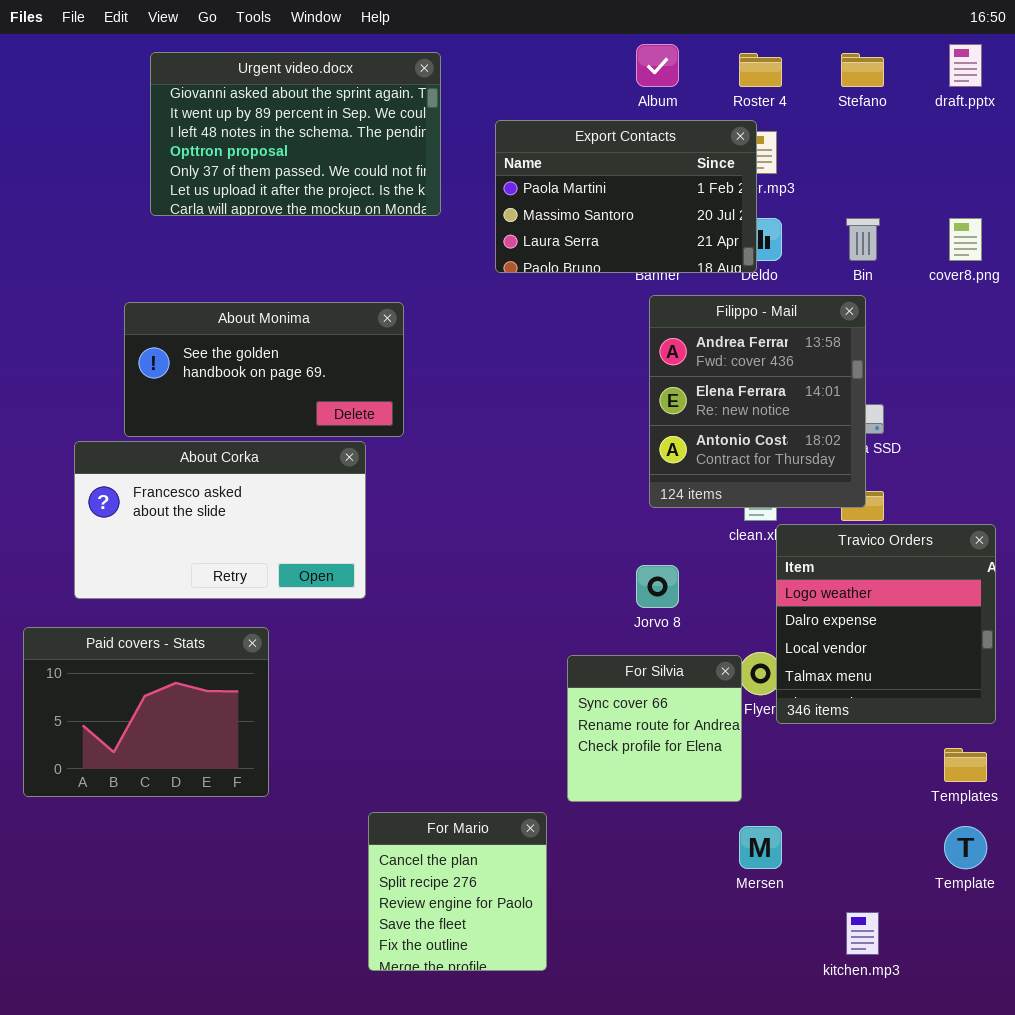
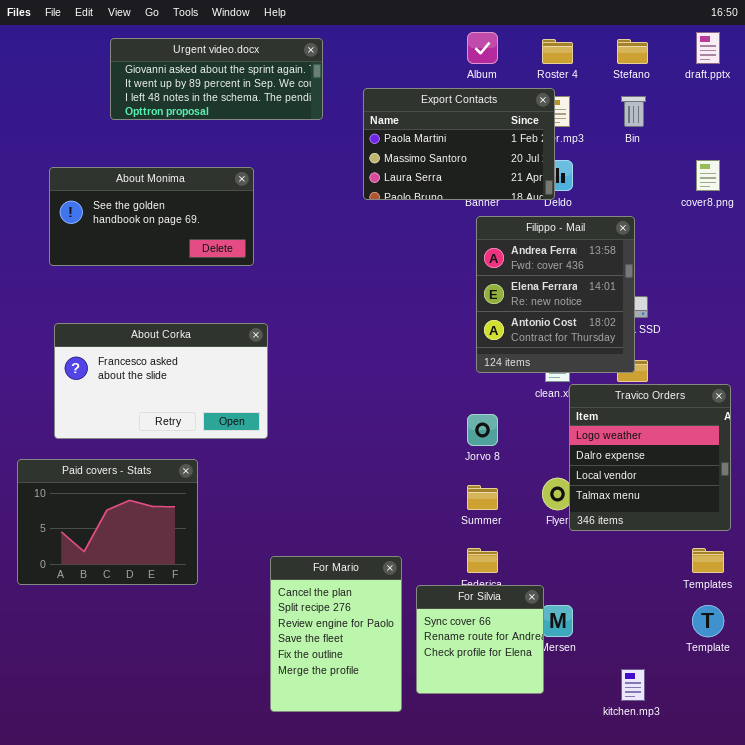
Urgent video.docx: [150,52,441,216] -> [110,38,323,120], resized
Bin: [846,218,880,261] -> [621,96,646,127], moved
About Monima: [124,302,404,437] -> [49,167,254,266], moved
For Silvia: [567,655,742,802] -> [416,585,544,694], moved
For Mario: [368,812,547,971] -> [270,556,402,712], resized

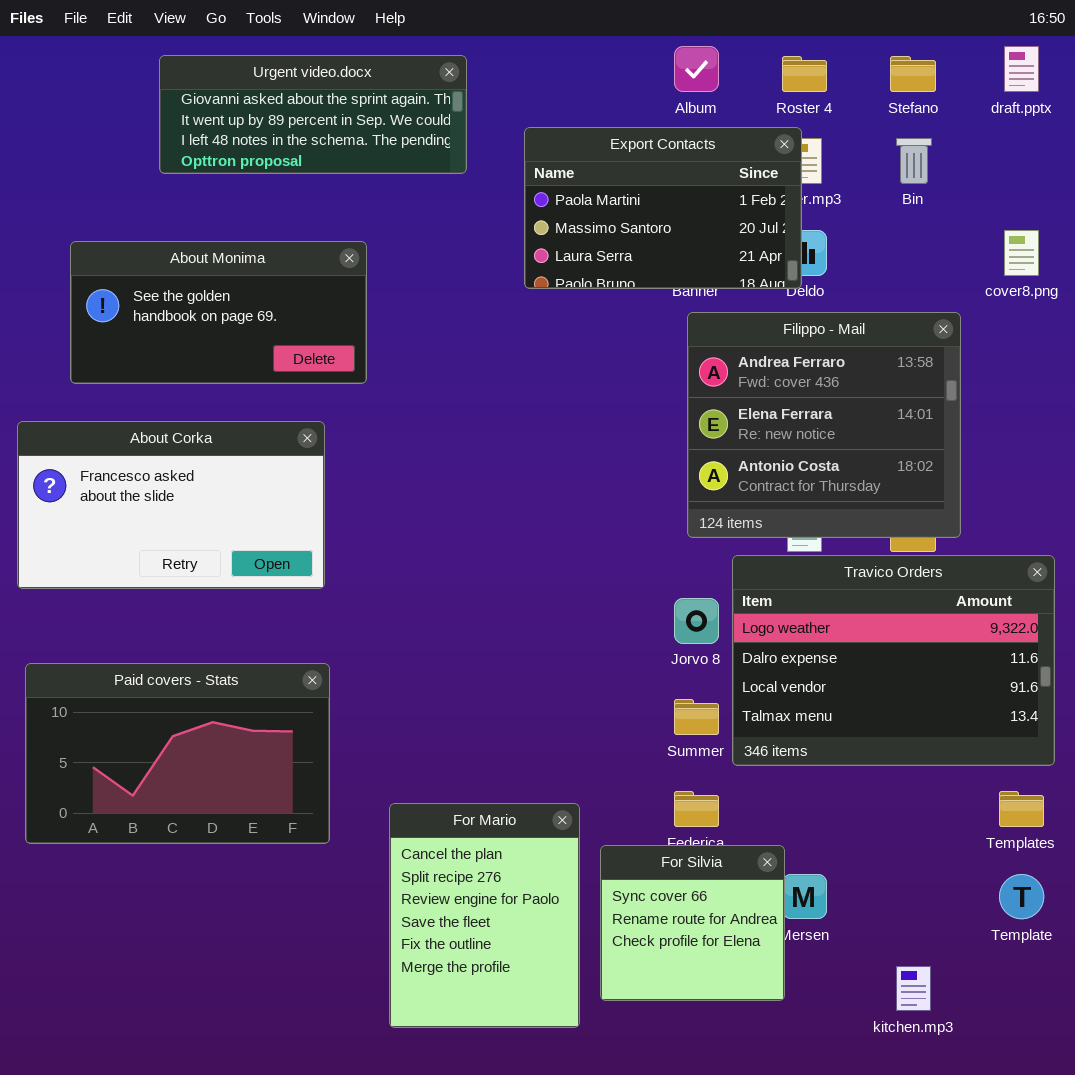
Filippo - Mail: [476,216,635,373] -> [687,312,961,538], resized
About Corka: [54,323,268,439] -> [17,421,325,589], moved
Travico Orders: [569,384,731,531] -> [732,555,1055,766], resized
Paid covers - Stats: [17,459,198,585] -> [25,663,330,844], resized

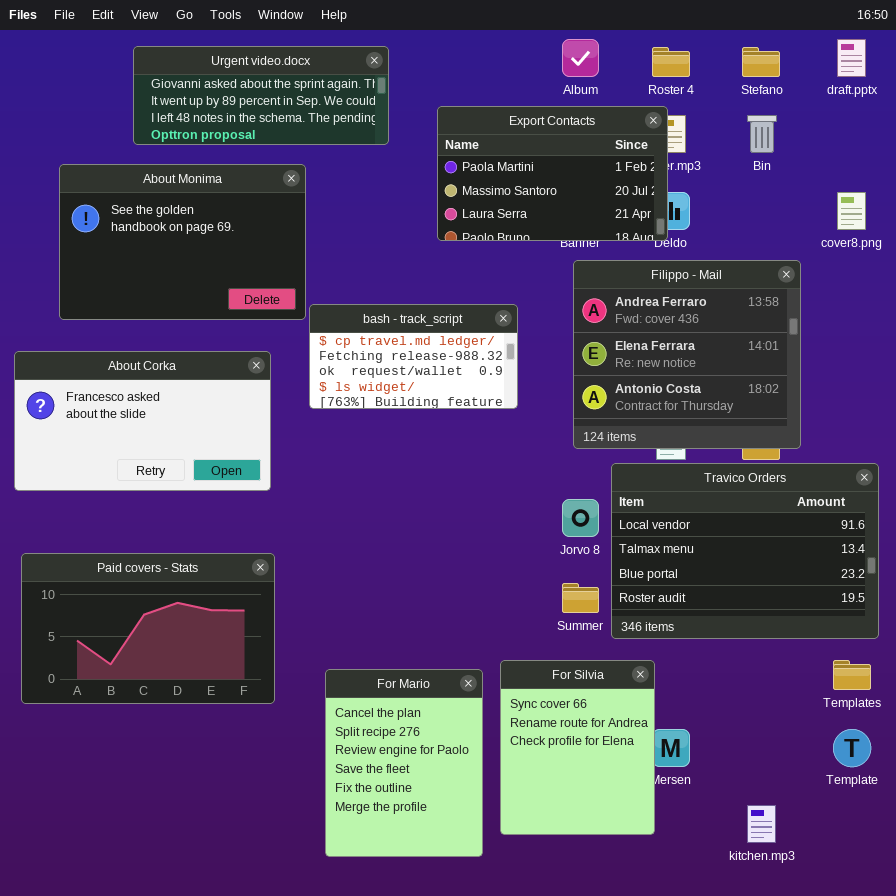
About Monima: [70,241,367,384] -> [59,164,306,320], resized
bash - track_script: none -> [309,304,518,409], opened
Travico Orders: [732,555,1055,766] -> [611,463,879,639], scrolled down 2 rows
For Silvia: [600,845,785,1001] -> [500,660,655,835], resized

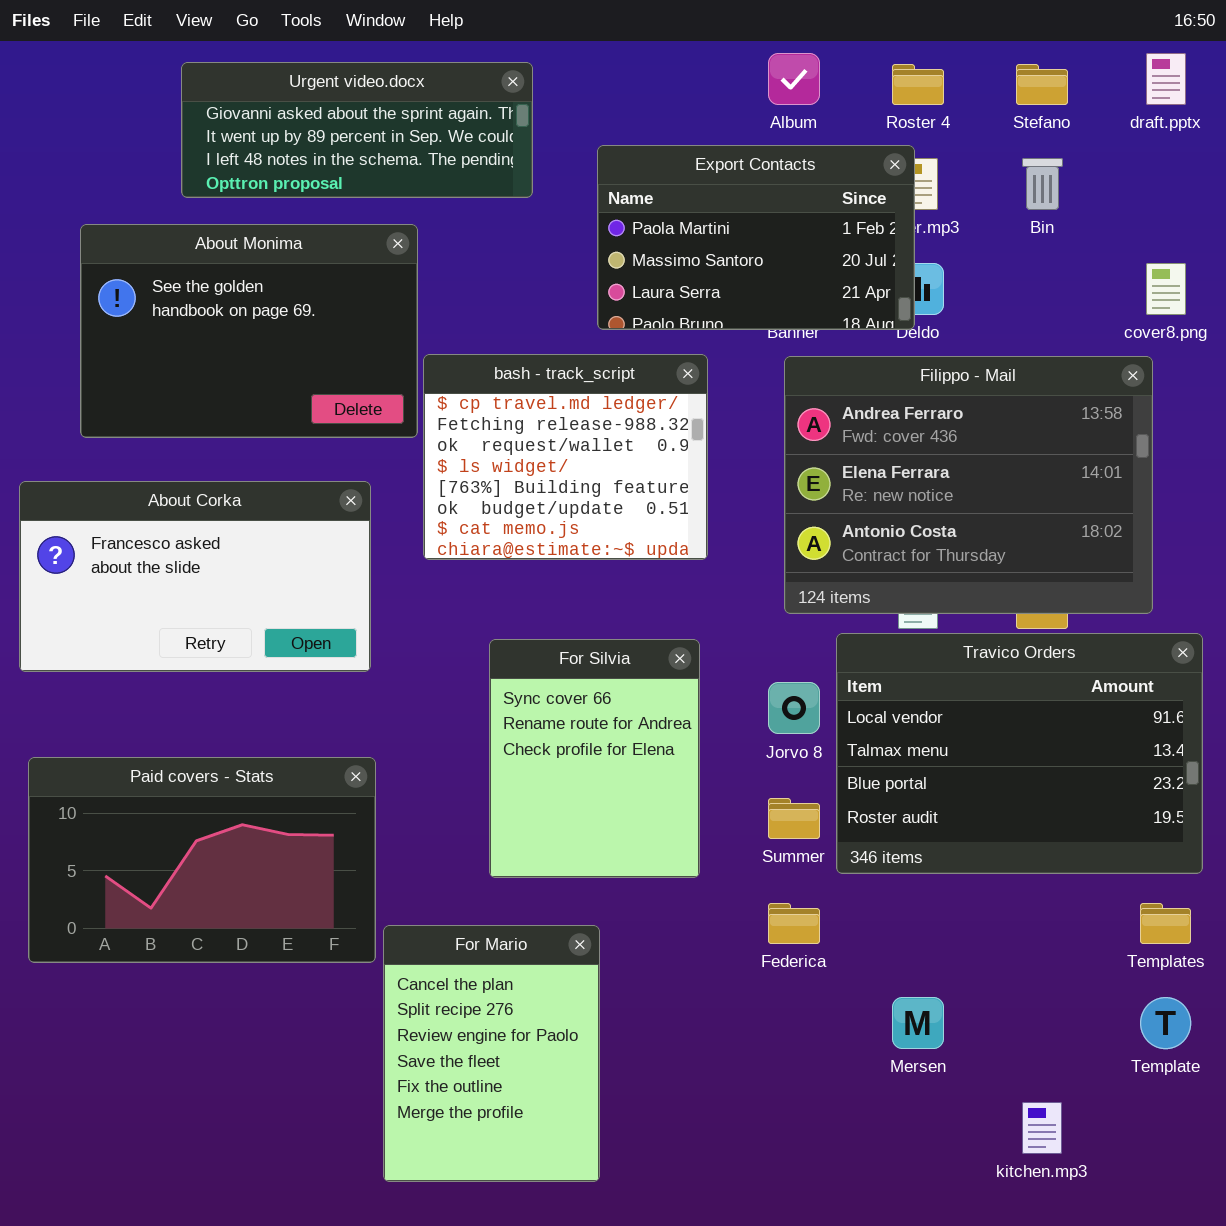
Filippo - Mail: [573,260,801,449] -> [784,356,1153,614], resized
bash - track_script: [309,304,518,409] -> [423,354,708,560], resized
For Silvia: [500,660,655,835] -> [489,639,700,878], moved
For Mario: [325,669,483,857] -> [383,925,600,1182], moved

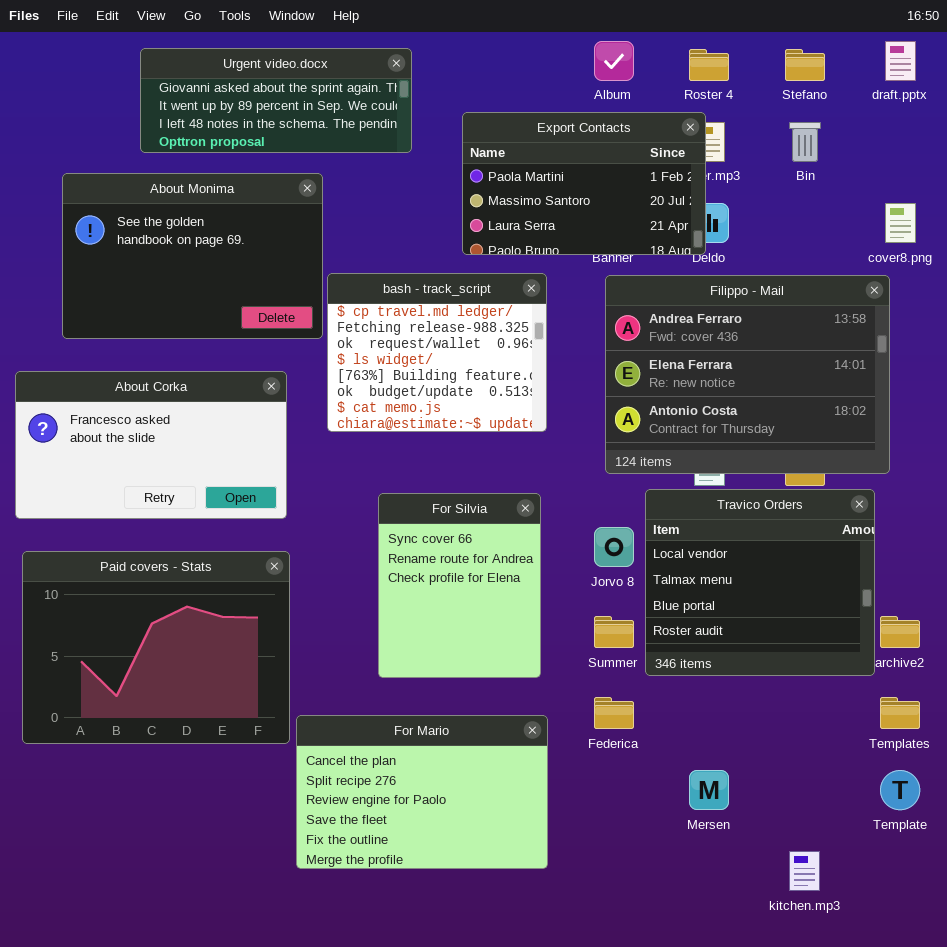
Travico Orders: [836,633,1203,874] -> [645,489,875,676], resized
Paid covers - Stats: [28,757,376,963] -> [22,551,290,744], resized
For Mario: [383,925,600,1182] -> [296,715,548,869], resized

